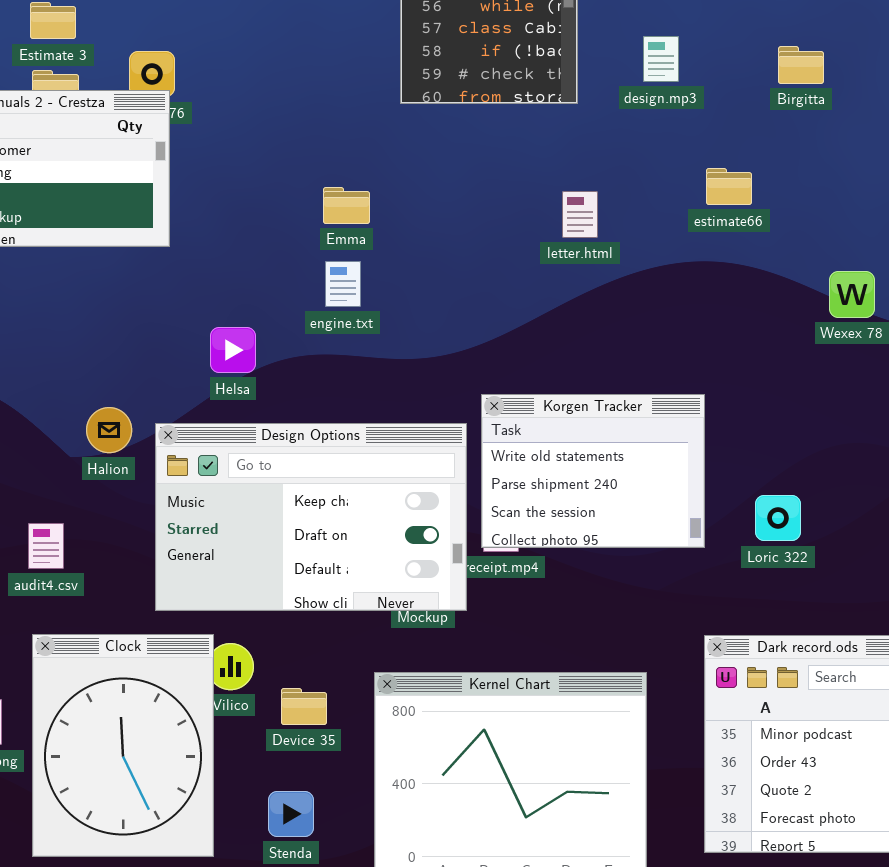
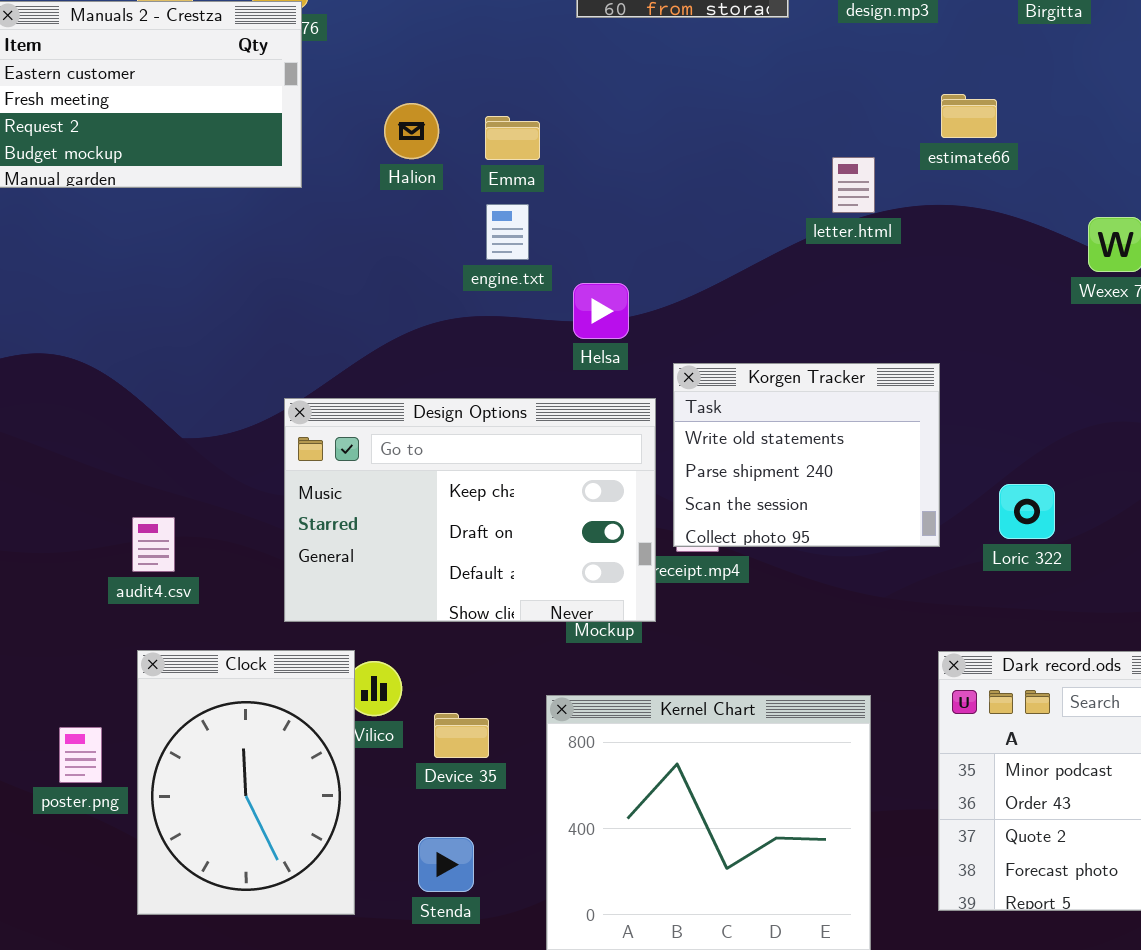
letter.html: [562,191,598,238] -> [832,157,875,213], moved
Helsa: [210,327,256,373] -> [573,283,629,339], moved
Halion: [86,407,132,453] -> [384,103,439,159], moved

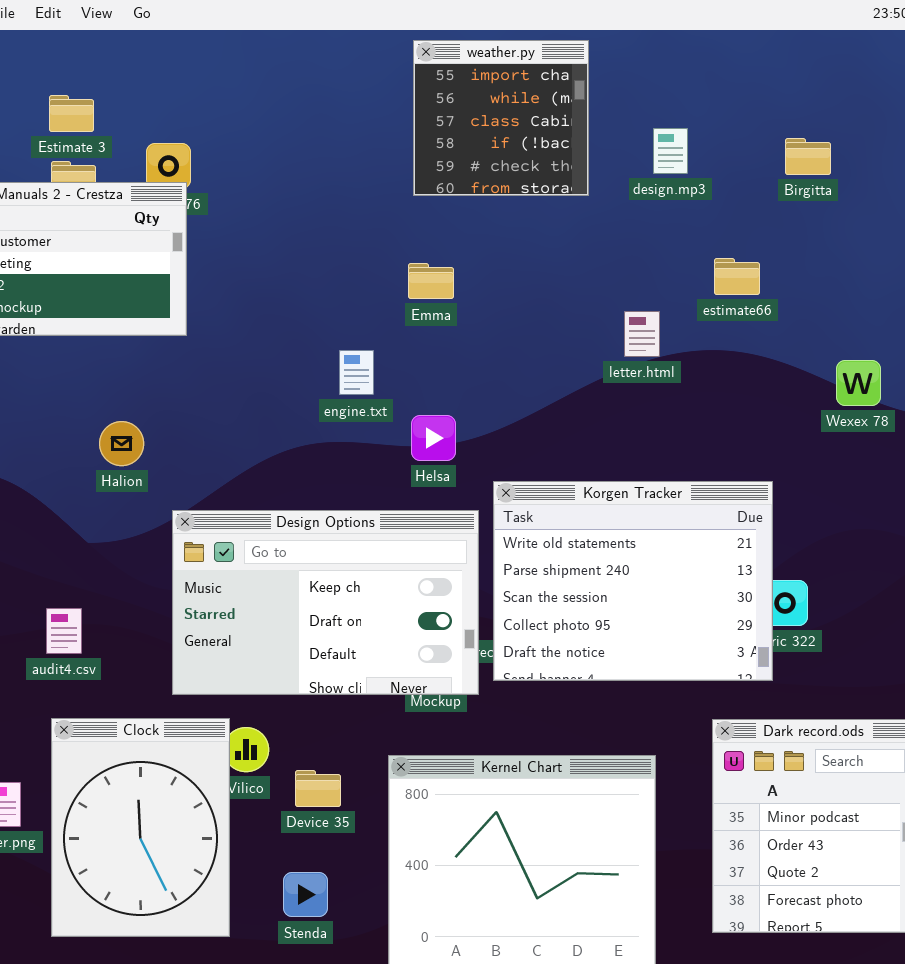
Halion: [384,103,439,159] -> [99,421,144,466], moved
Emma: [485,116,540,160] -> [408,263,454,299], moved
Korgen Tracker: [673,363,940,547] -> [493,481,773,681], resized

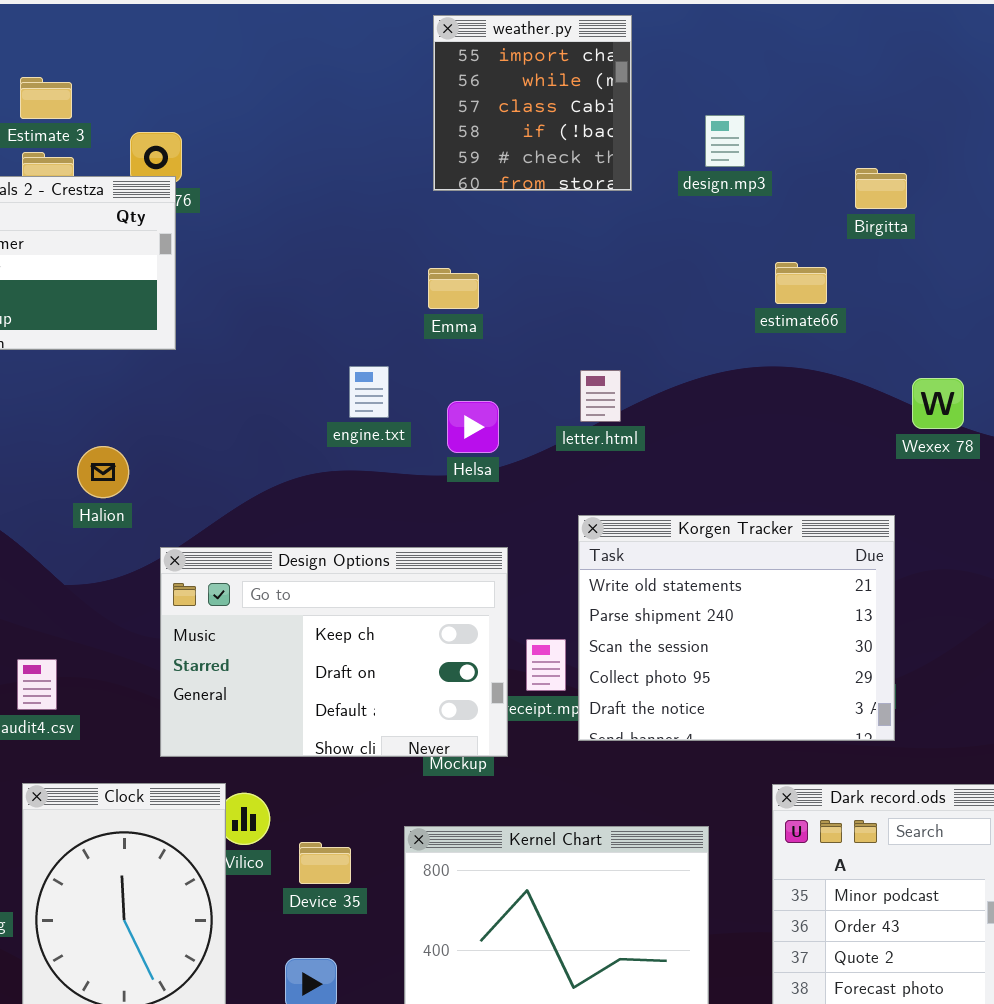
Birgitta: [785,138,831,175] -> [855,168,907,209], moved
letter.html: [624,311,660,357] -> [580,370,621,422], moved
Helsa: [411,415,456,461] -> [447,401,499,453], moved
Korgen Tracker: [493,481,773,681] -> [578,515,895,741], moved

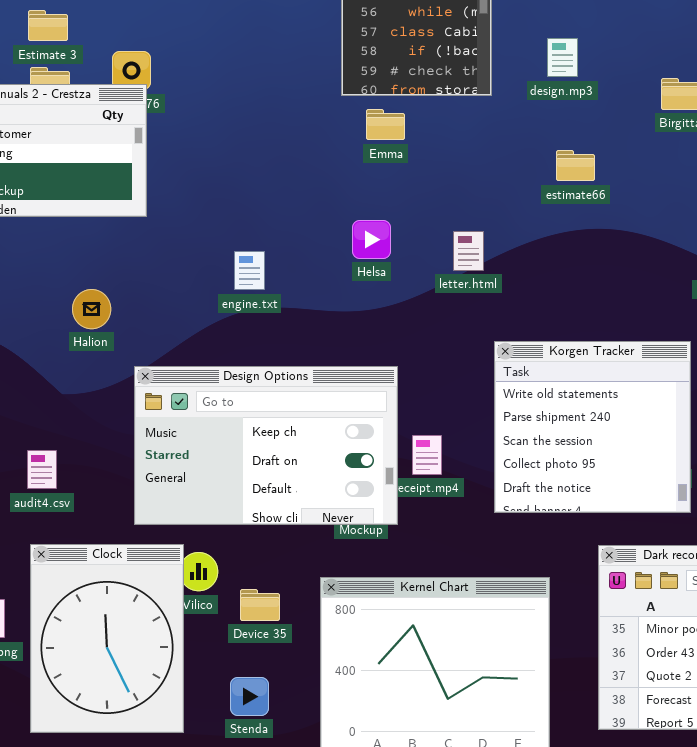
estimate66: [775,262,827,304] -> [556,150,595,181], moved
Emma: [428,268,479,309] -> [366,109,405,140], moved
engine.txt: [349,366,389,418] -> [234,251,265,290], moved
Helsa: [447,401,499,453] -> [352,220,391,259], moved
Korgen Tracker: [578,515,895,741] -> [494,341,691,513], resized

